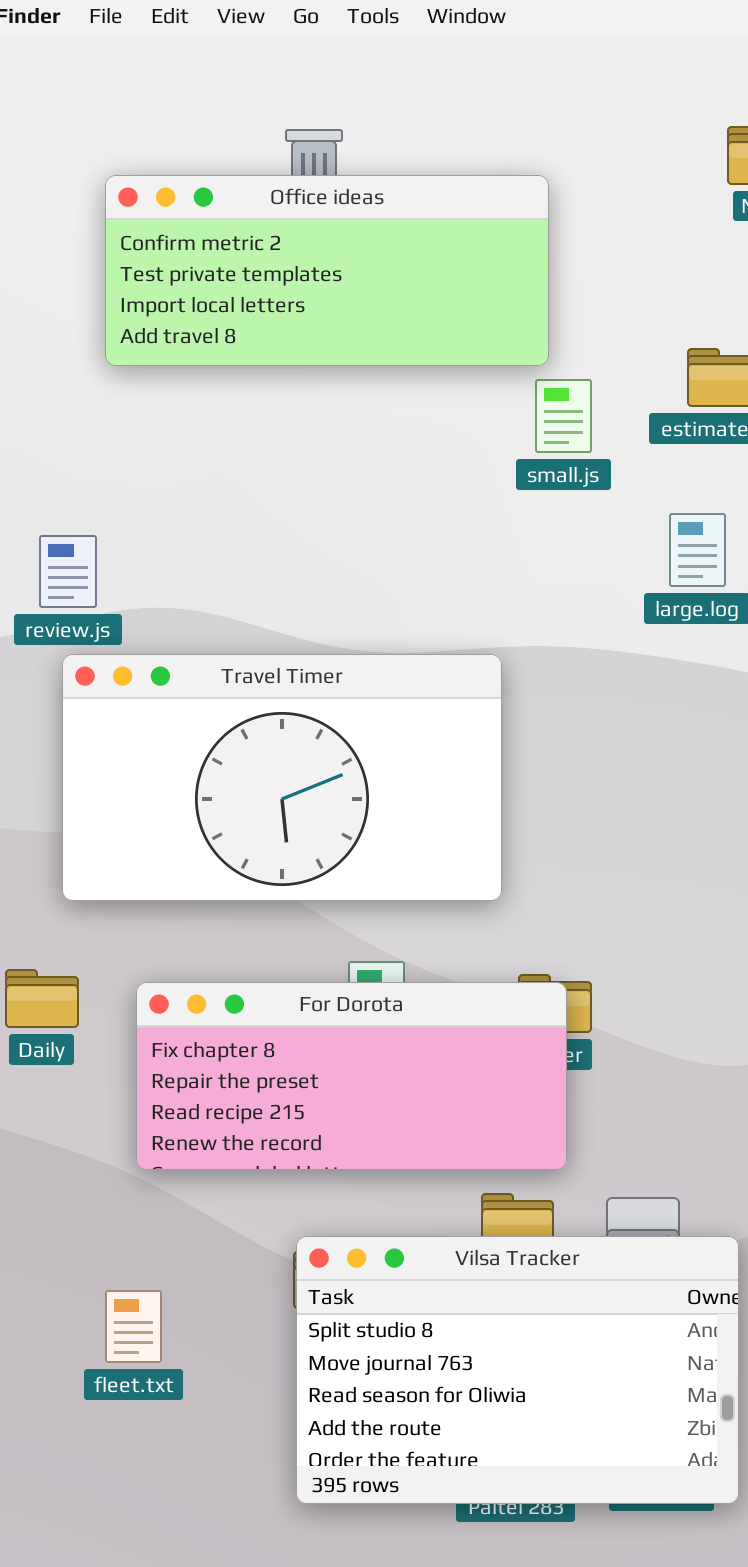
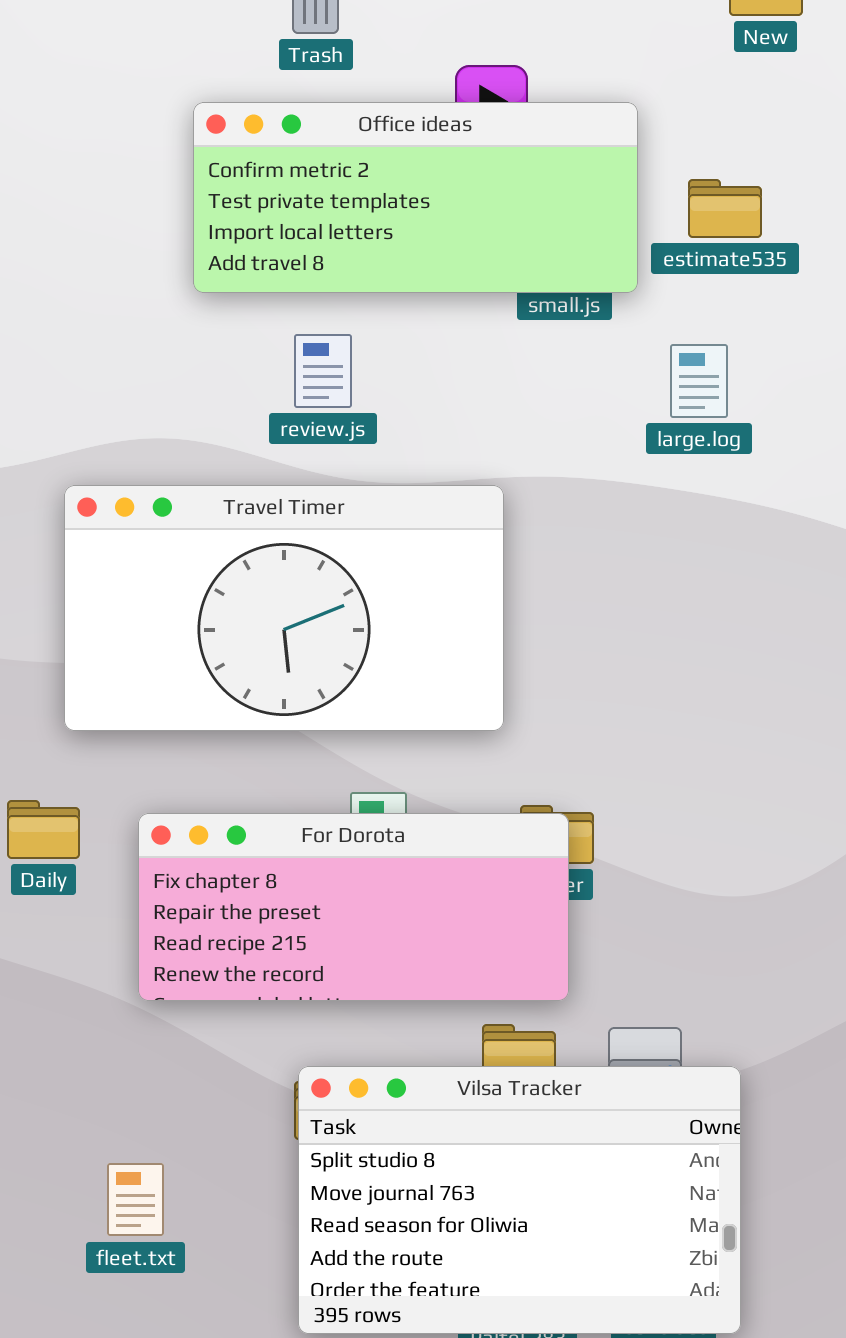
Office ideas: [105,175,549,366] -> [193,102,638,293], moved
review.js: [39,535,97,608] -> [294,334,352,408], moved
fleet.txt: [105,1290,162,1363] -> [107,1163,164,1236], moved

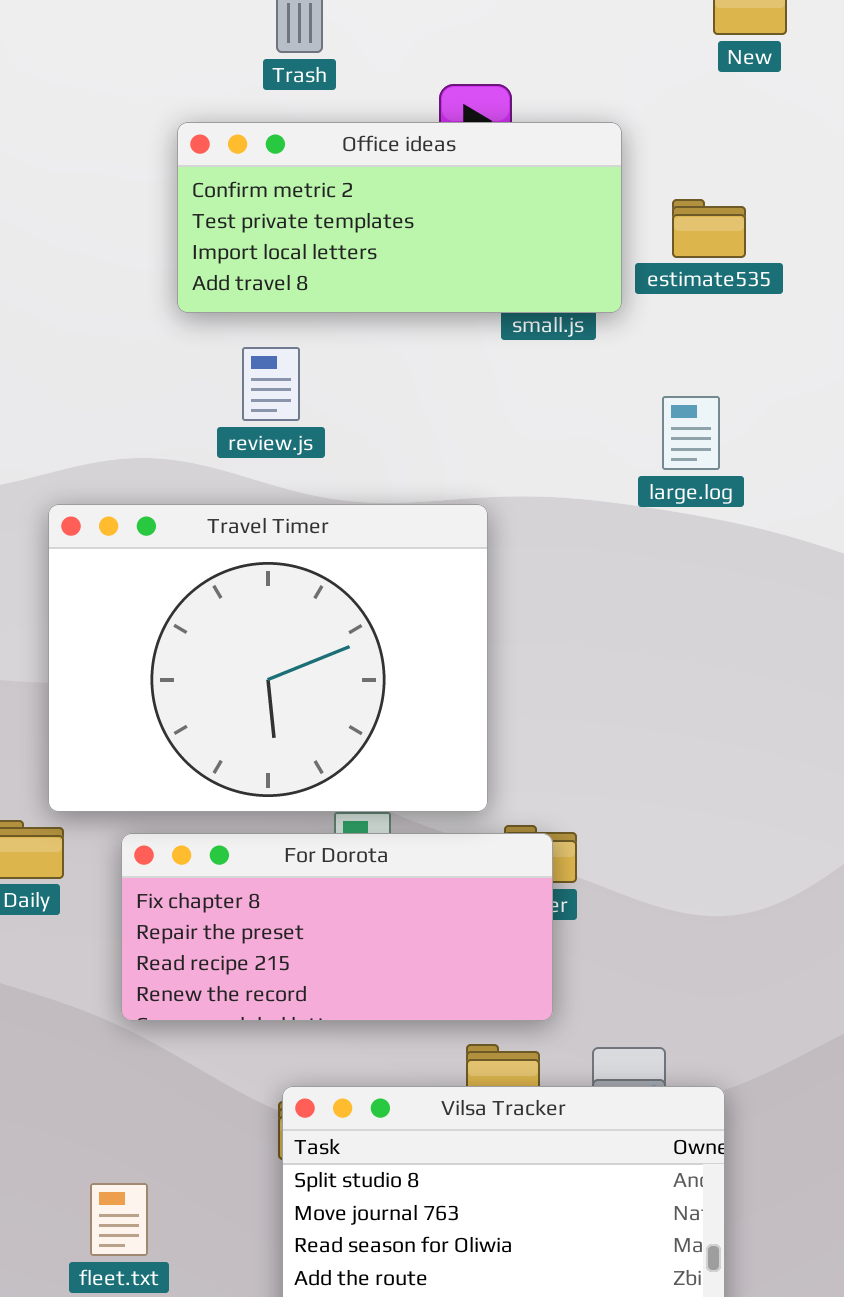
review.js: [294,334,352,408] -> [242,347,300,421], moved
large.log: [670,344,728,418] -> [662,396,720,470], moved
Travel Timer: [64,485,504,731] -> [48,504,488,812], resized

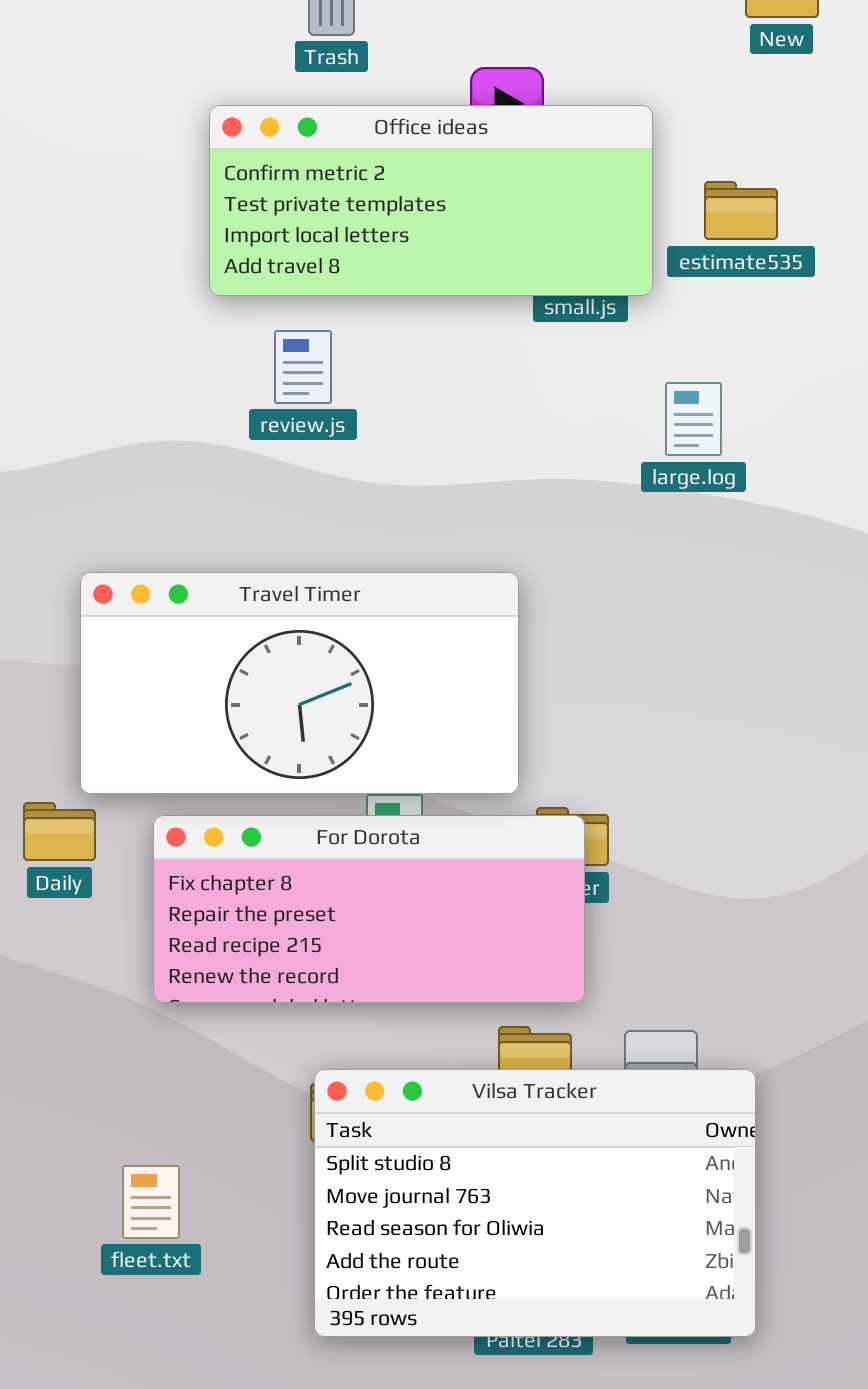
large.log: [662,396,720,470] -> [665,382,722,456], moved
Travel Timer: [48,504,488,812] -> [80,572,519,794], resized

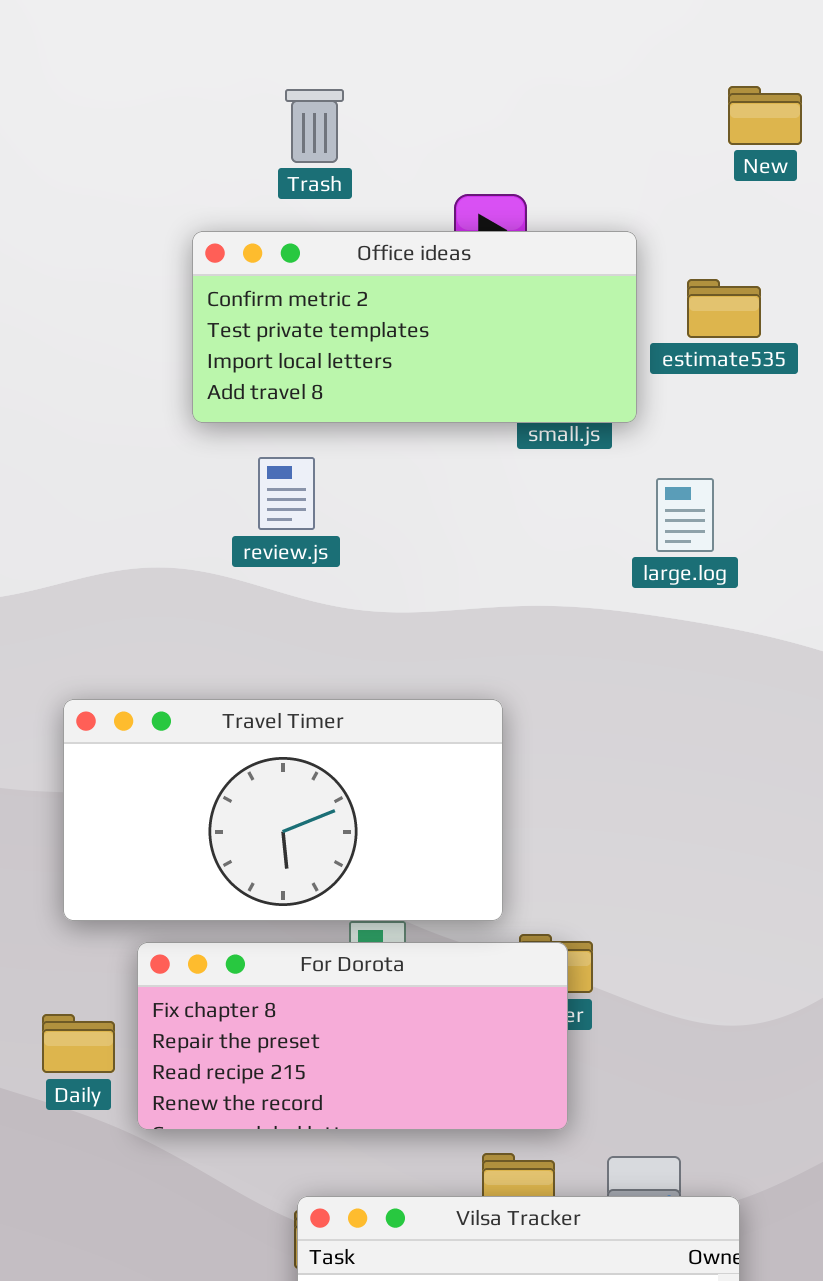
estimate535: [704,181,778,240] -> [687,279,761,338], moved
large.log: [665,382,722,456] -> [656,478,714,552], moved
Daily: [23,802,96,861] -> [42,1014,115,1073], moved

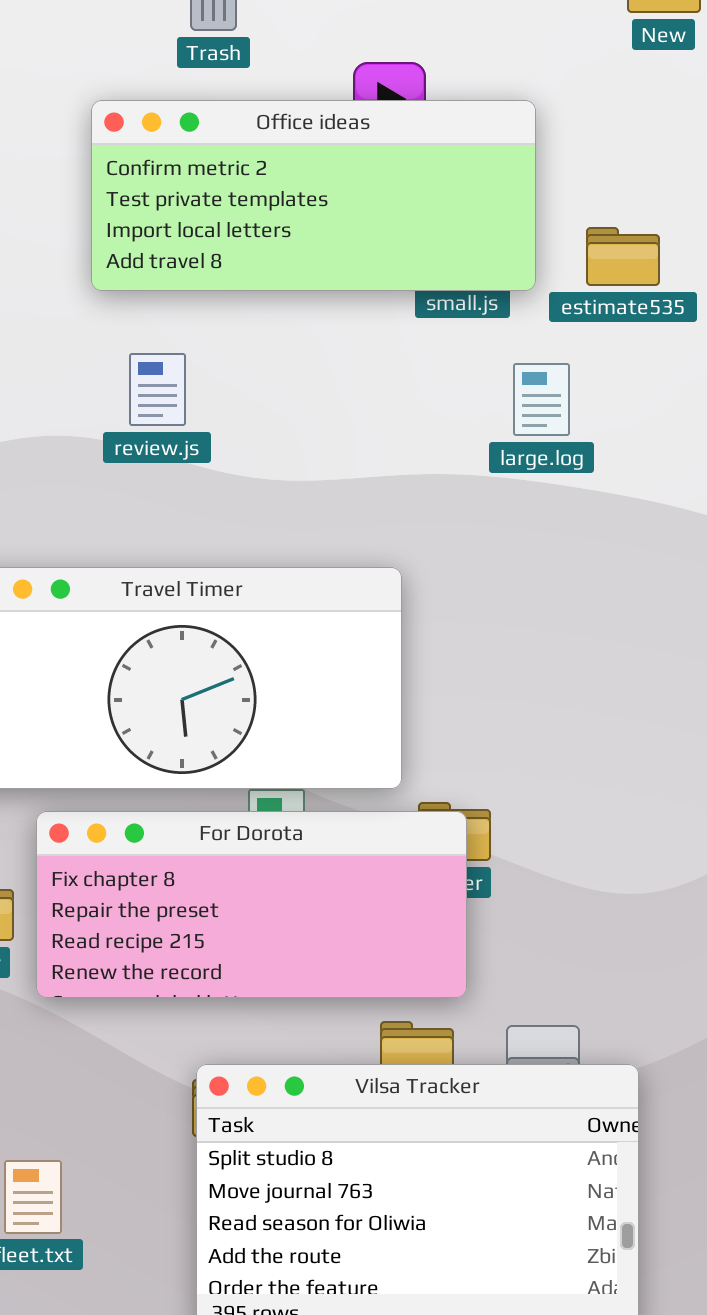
estimate535: [687,279,761,338] -> [586,227,660,286], moved
review.js: [258,457,315,530] -> [129,353,186,426], moved
large.log: [656,478,714,552] -> [513,363,570,436], moved

